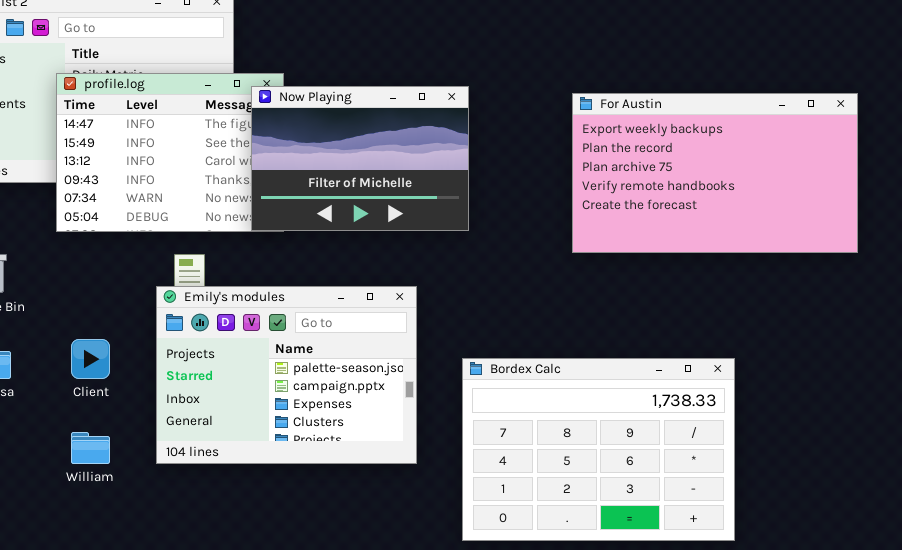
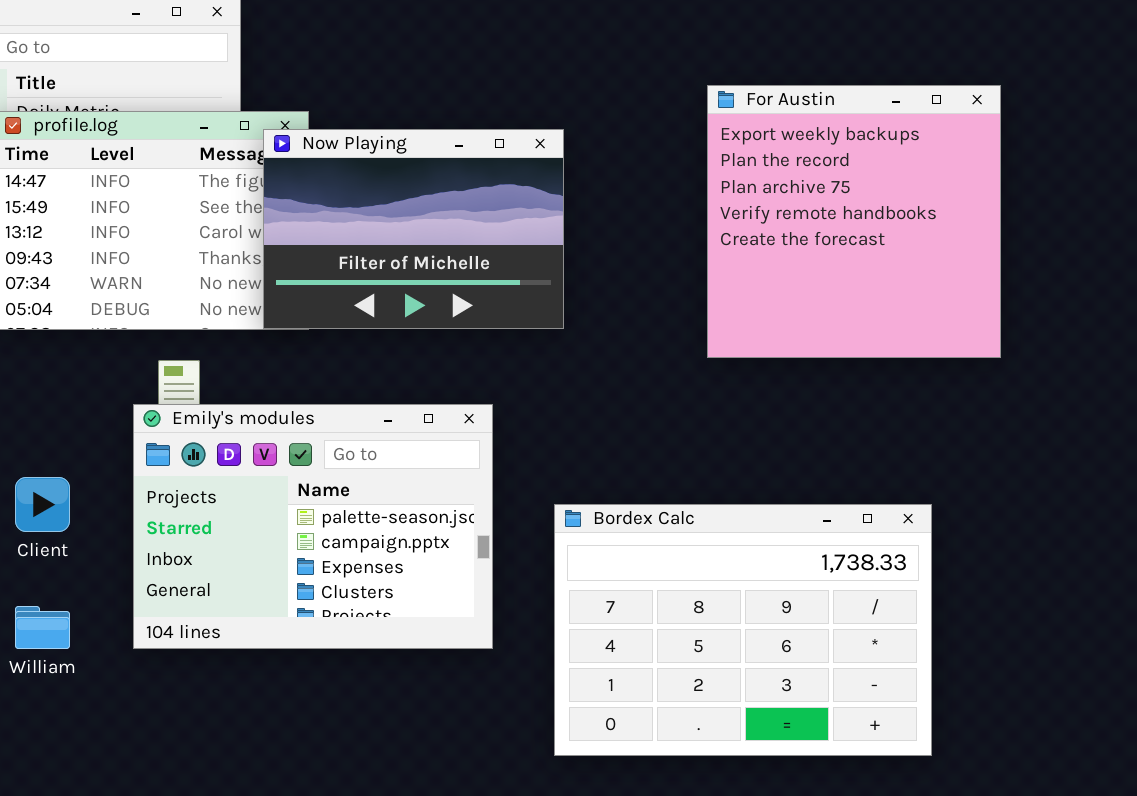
For Austin: [572,93,858,253] -> [707,85,1001,358], resized

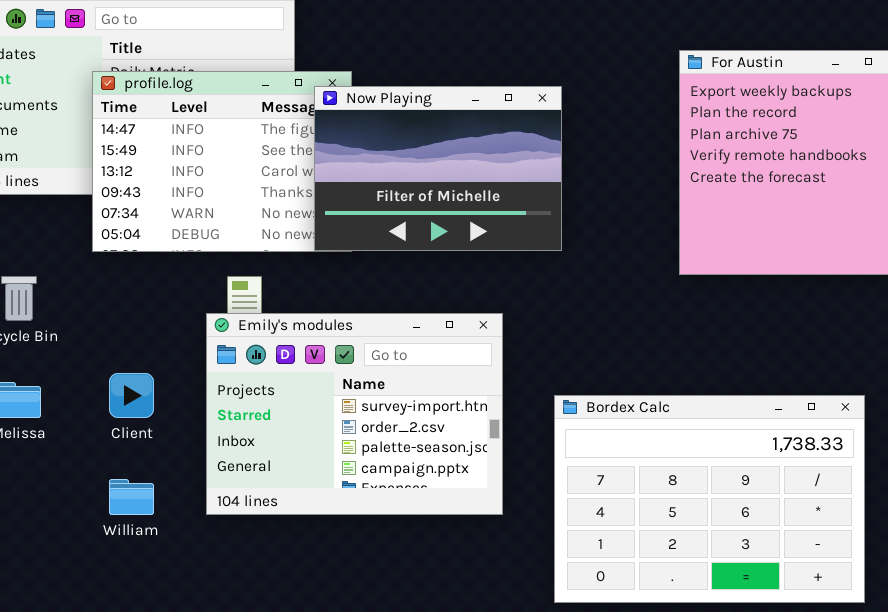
Emily's modules: [133,404,493,649] -> [206,313,503,515], scrolled up 2 rows

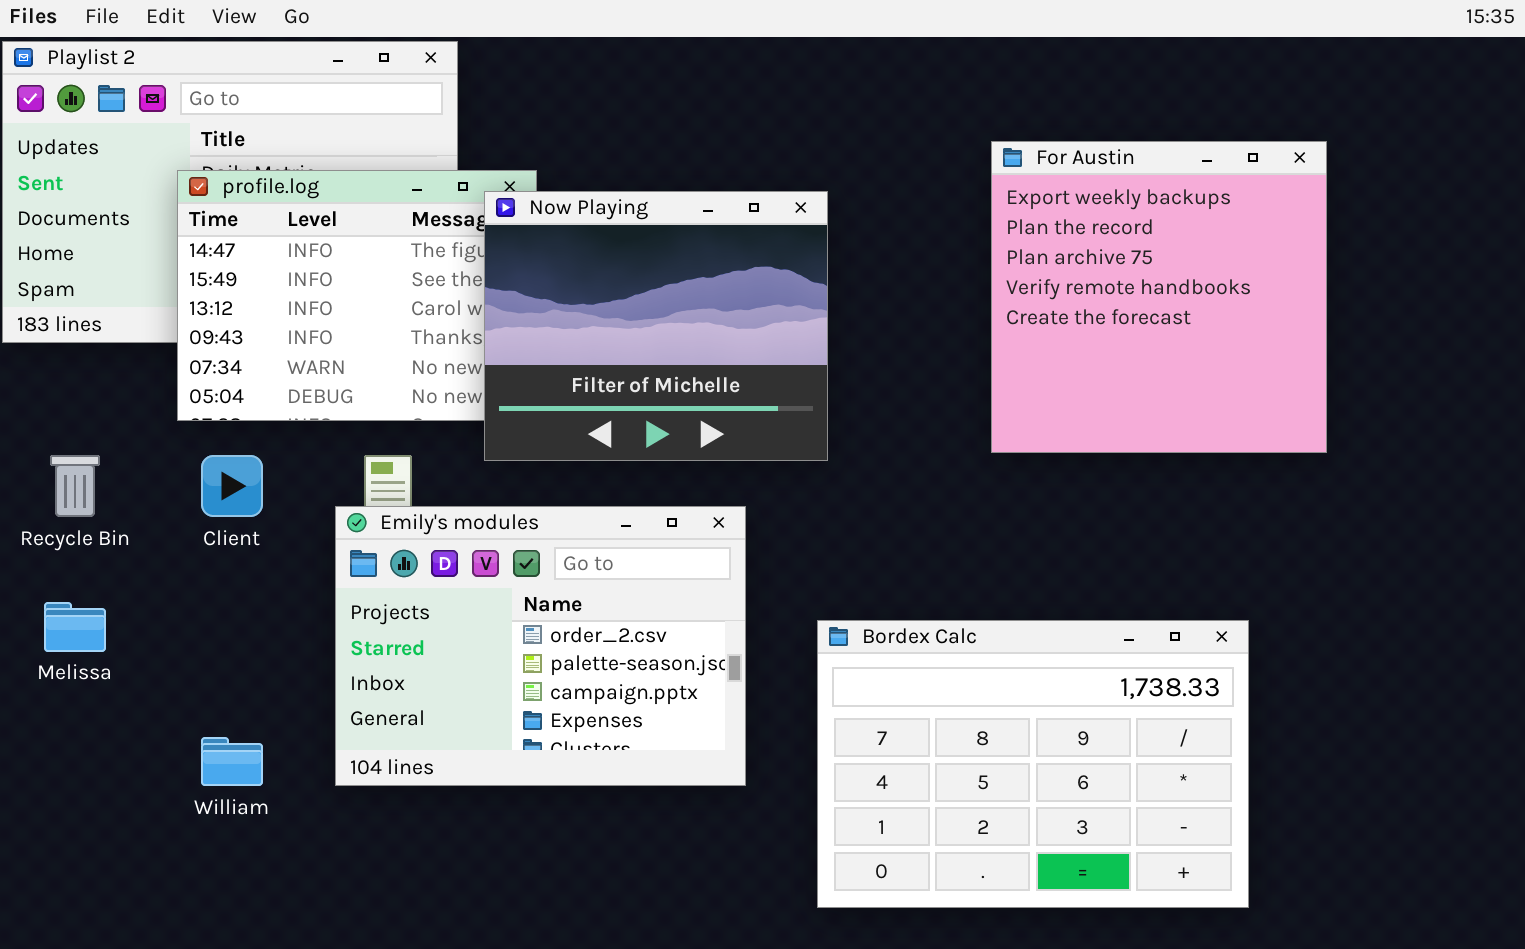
Now Playing: [314,86,562,251] -> [484,191,828,461], resized
Emily's modules: [206,313,503,515] -> [335,506,746,786], scrolled down 1 row
Client: [109,373,154,418] -> [201,455,263,517], moved

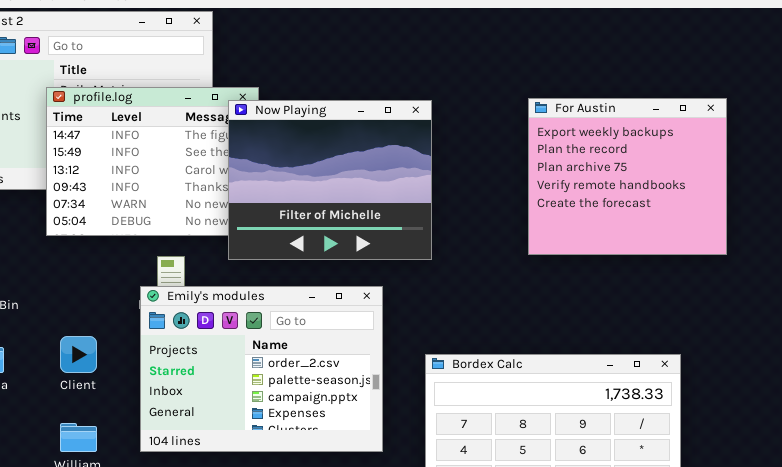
For Austin: [991,141,1327,453] -> [528,98,727,255], resized
Client: [201,455,263,517] -> [60,336,97,373], moved

